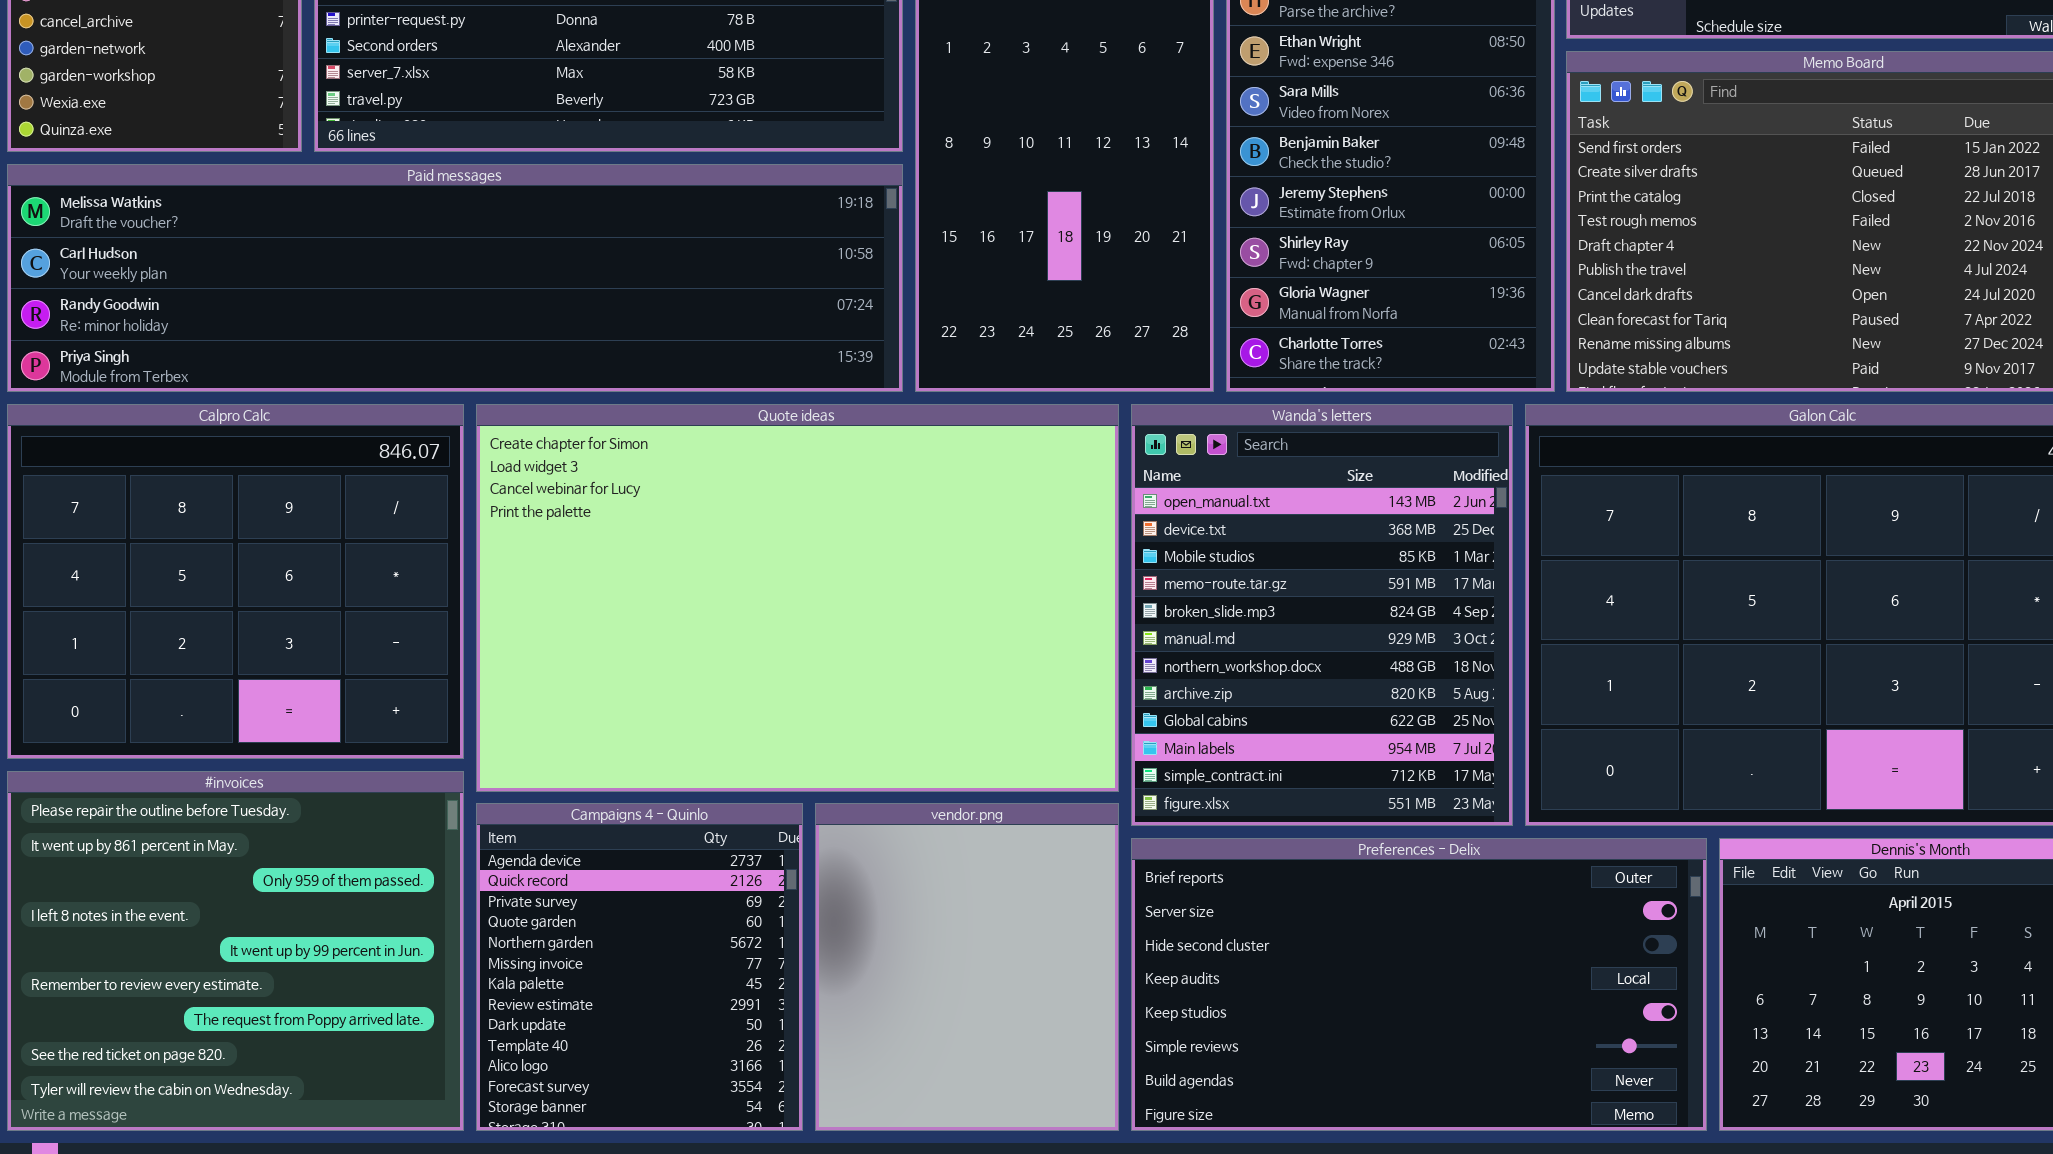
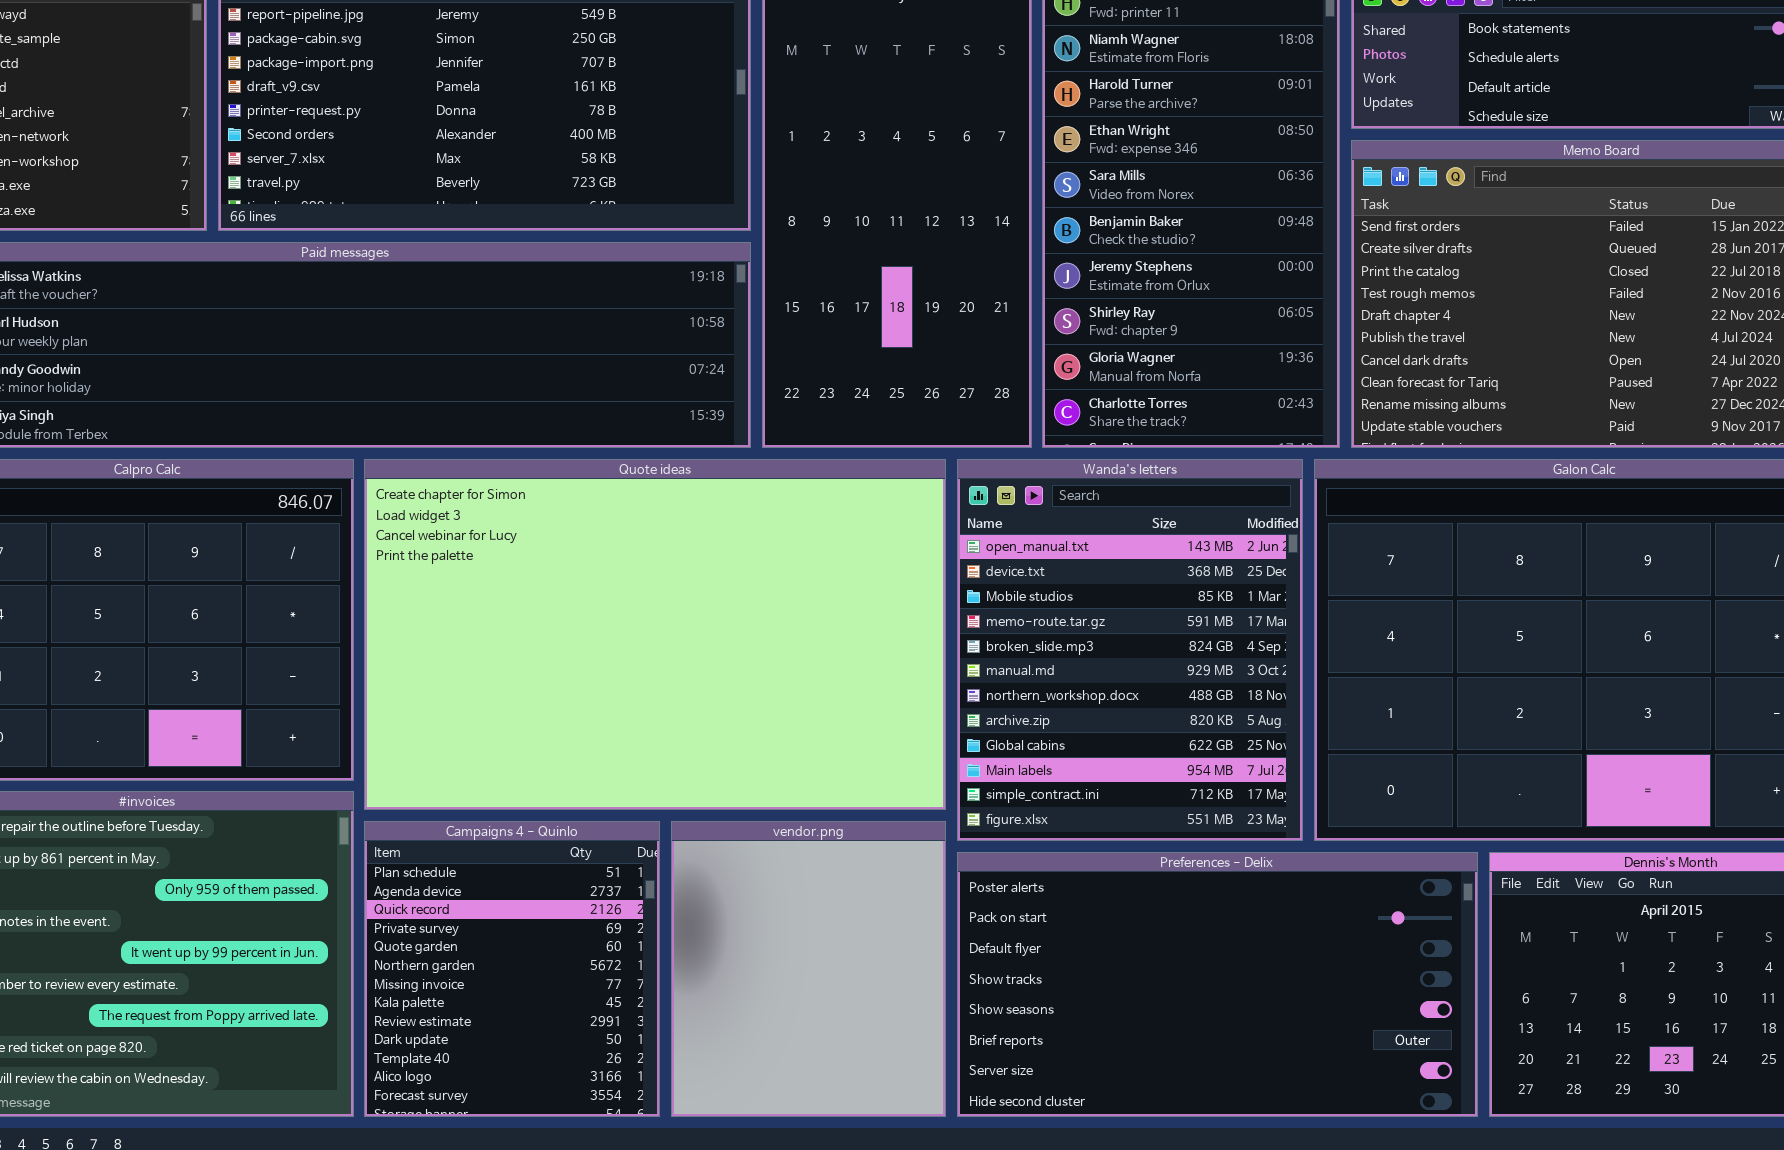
Campaigns 4 - Quinlo: [476,803,803,1131] -> [364,821,660,1117], scrolled up 1 row
Preferences - Delix: [1131,838,1707,1131] -> [957,852,1478,1117], scrolled up 5 rows

